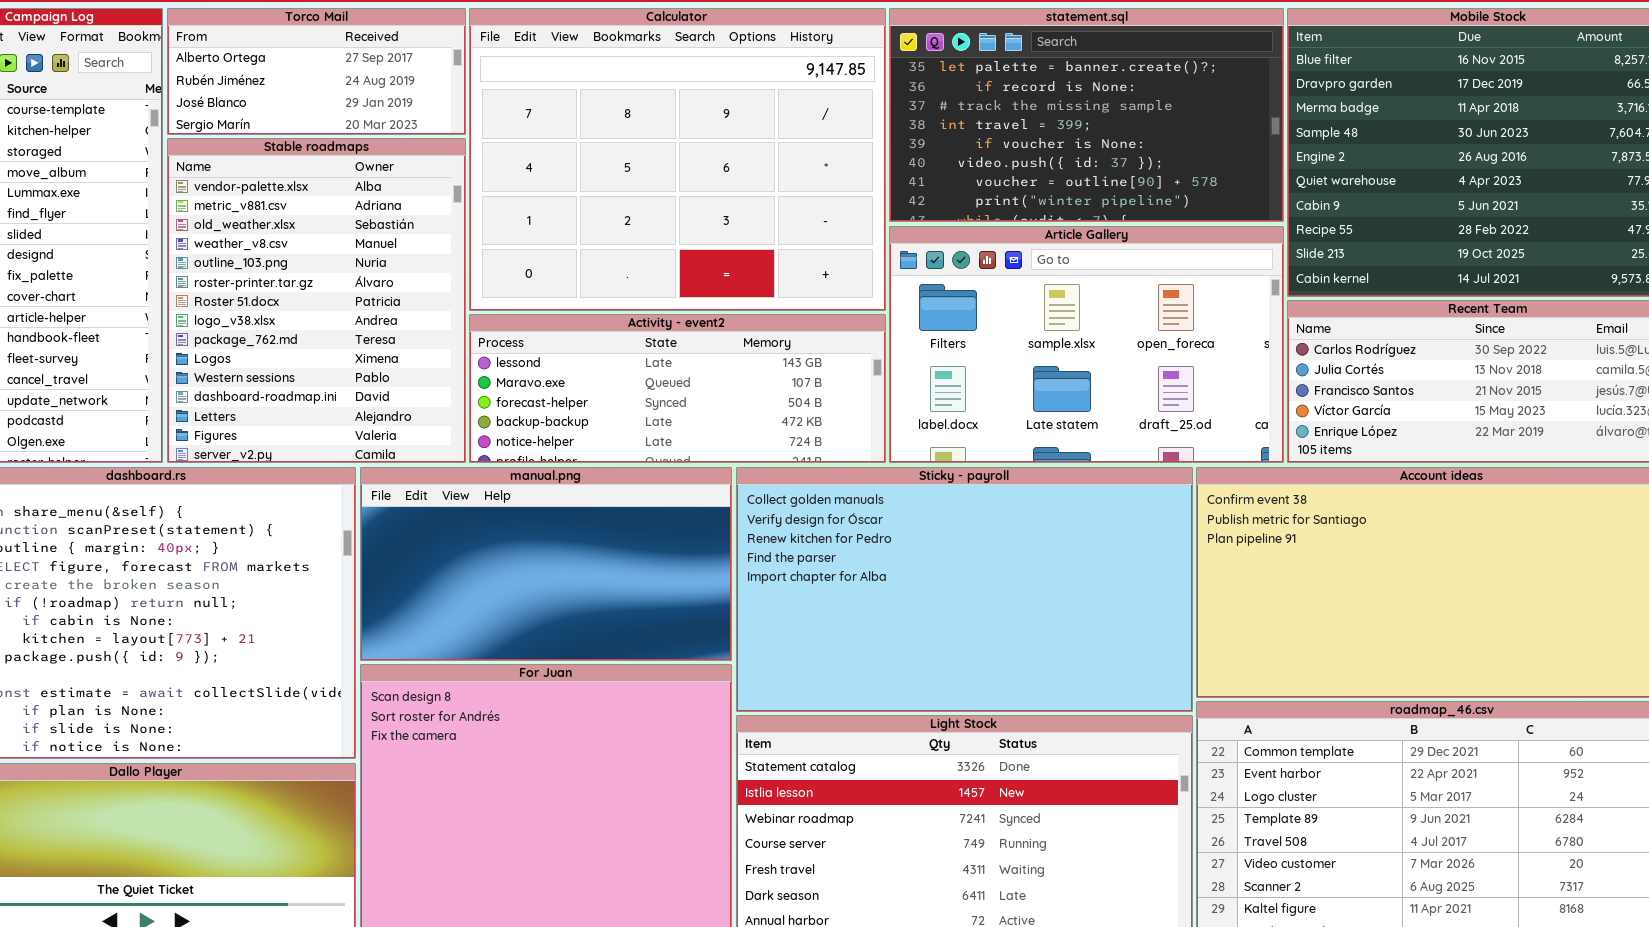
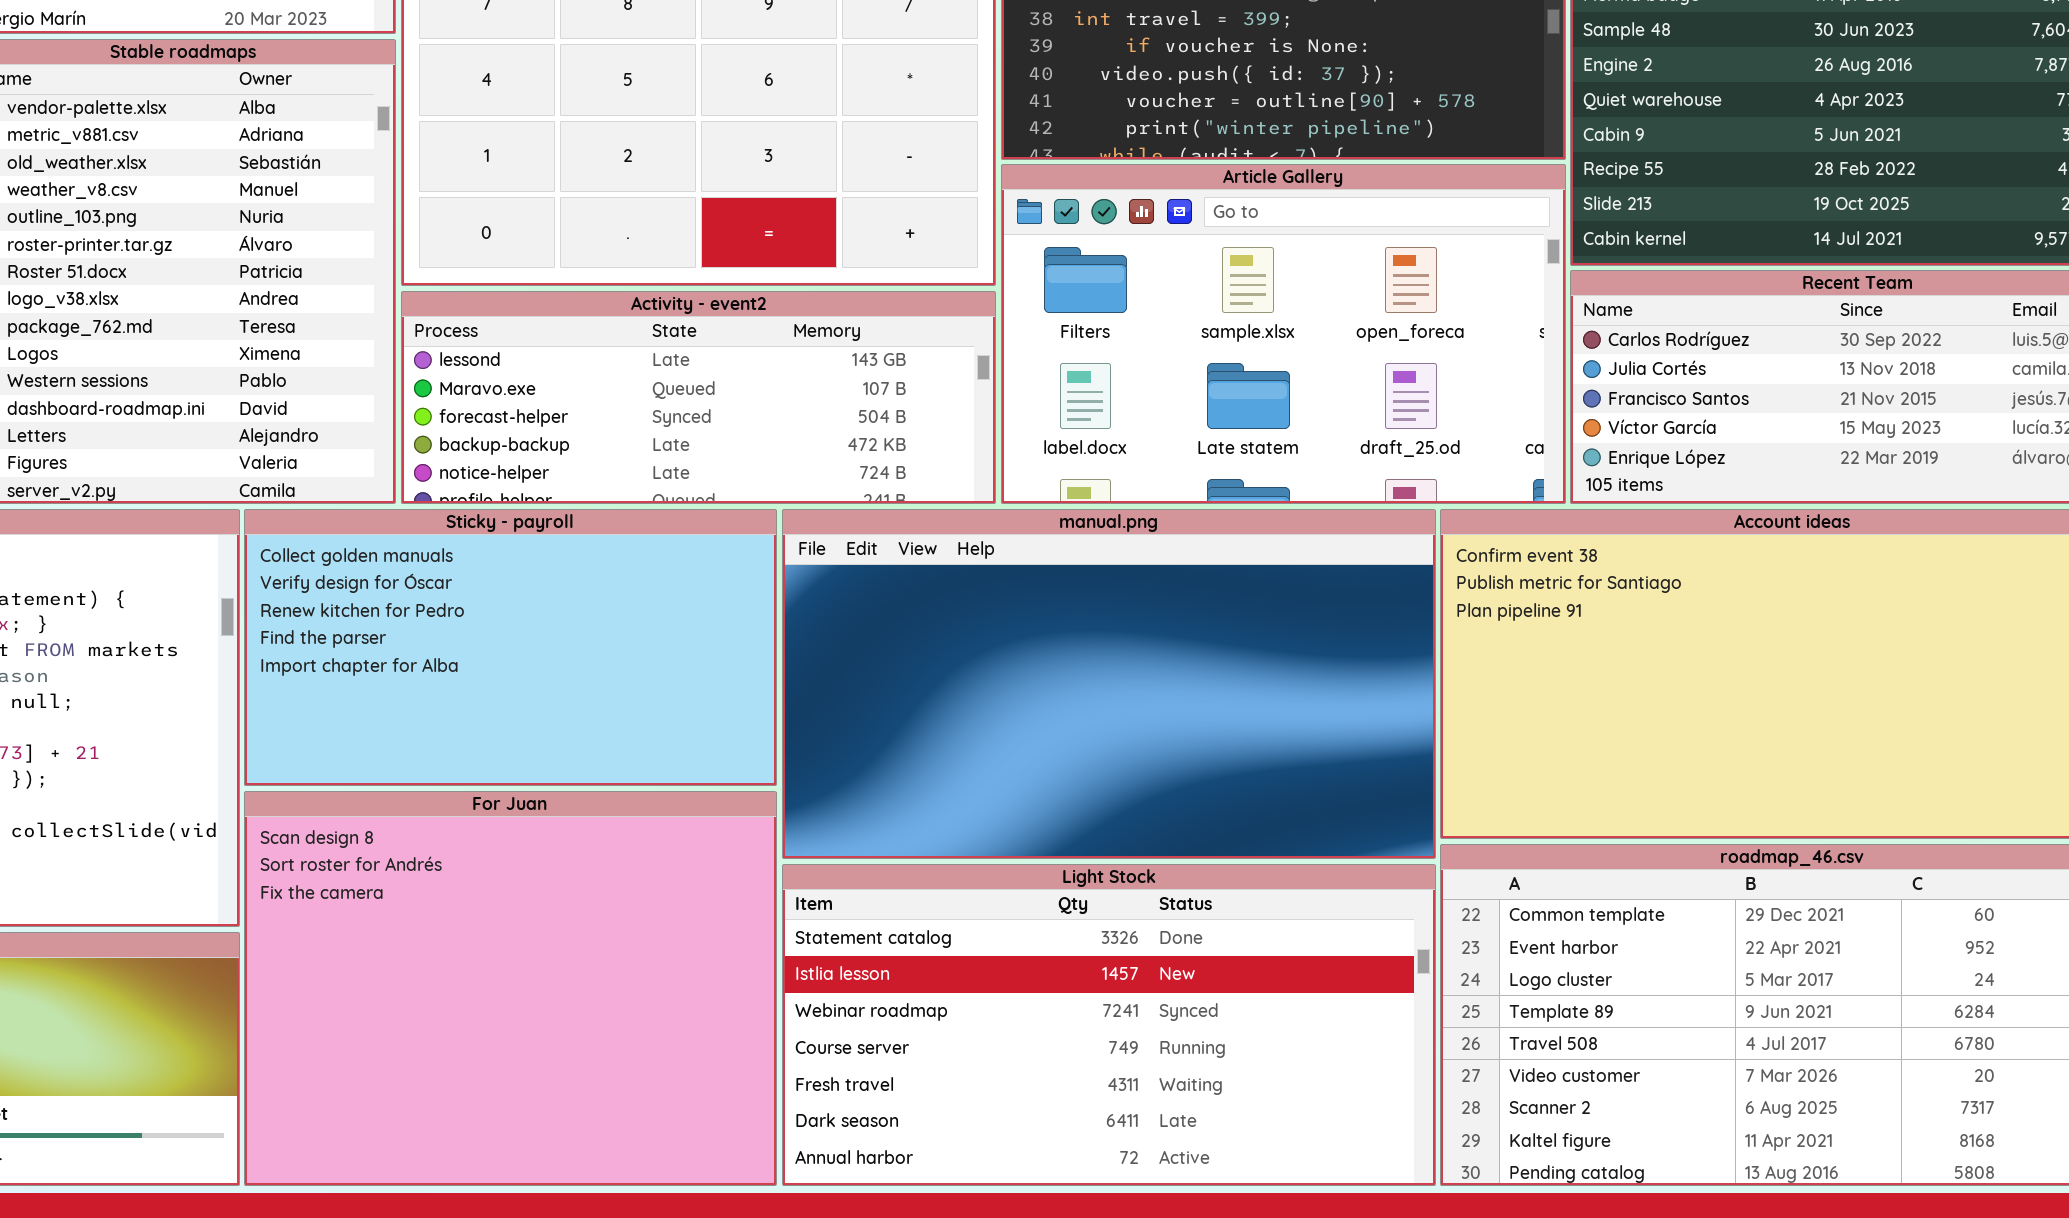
manual.png: [360,467,732,661] -> [782,509,1436,859], moved, resized
Sticky - payroll: [736,467,1193,712] -> [244,509,777,786], moved, resized

